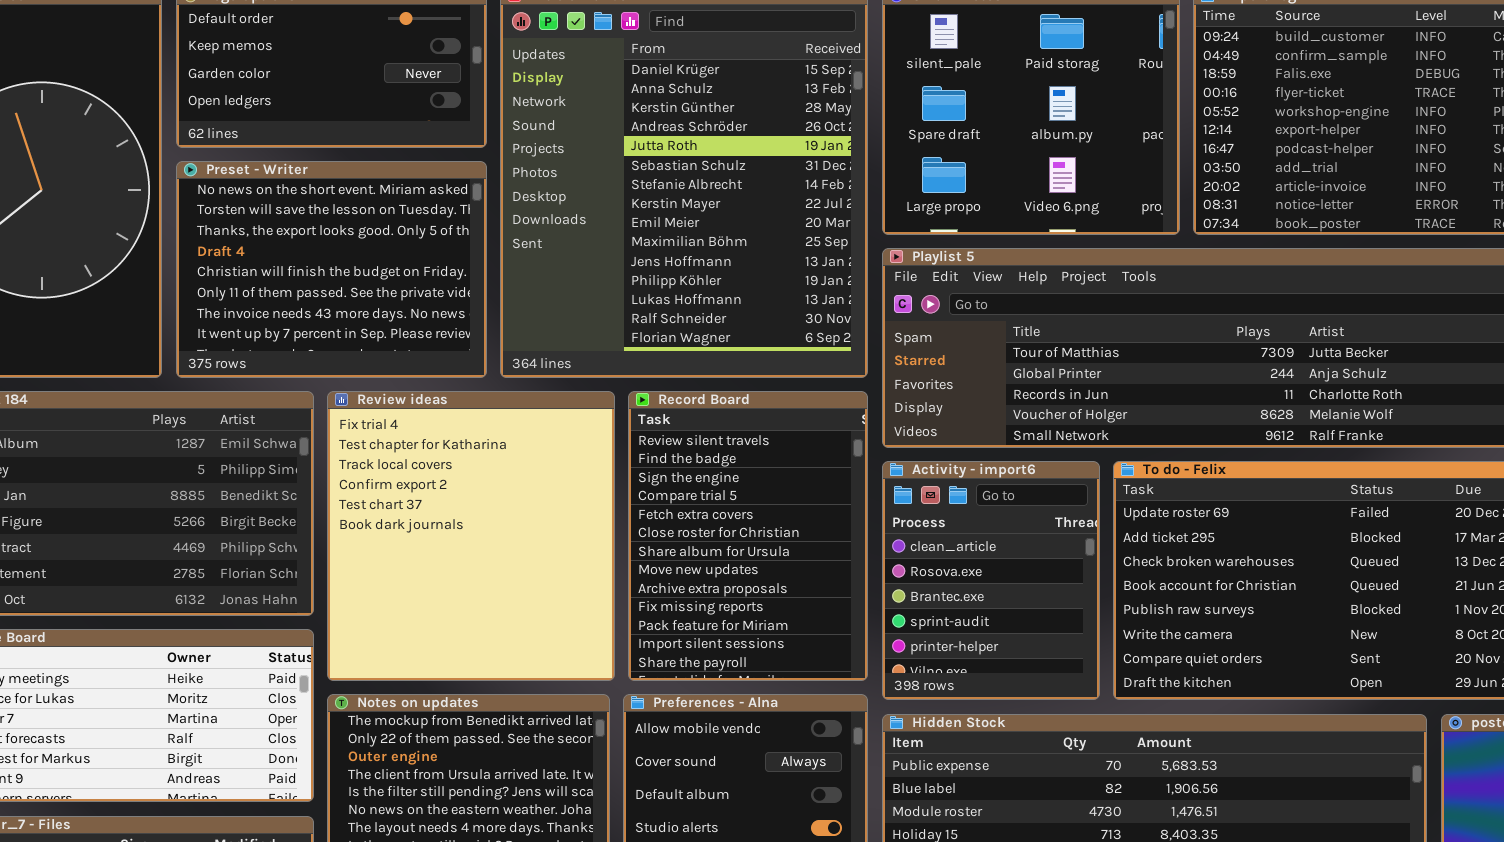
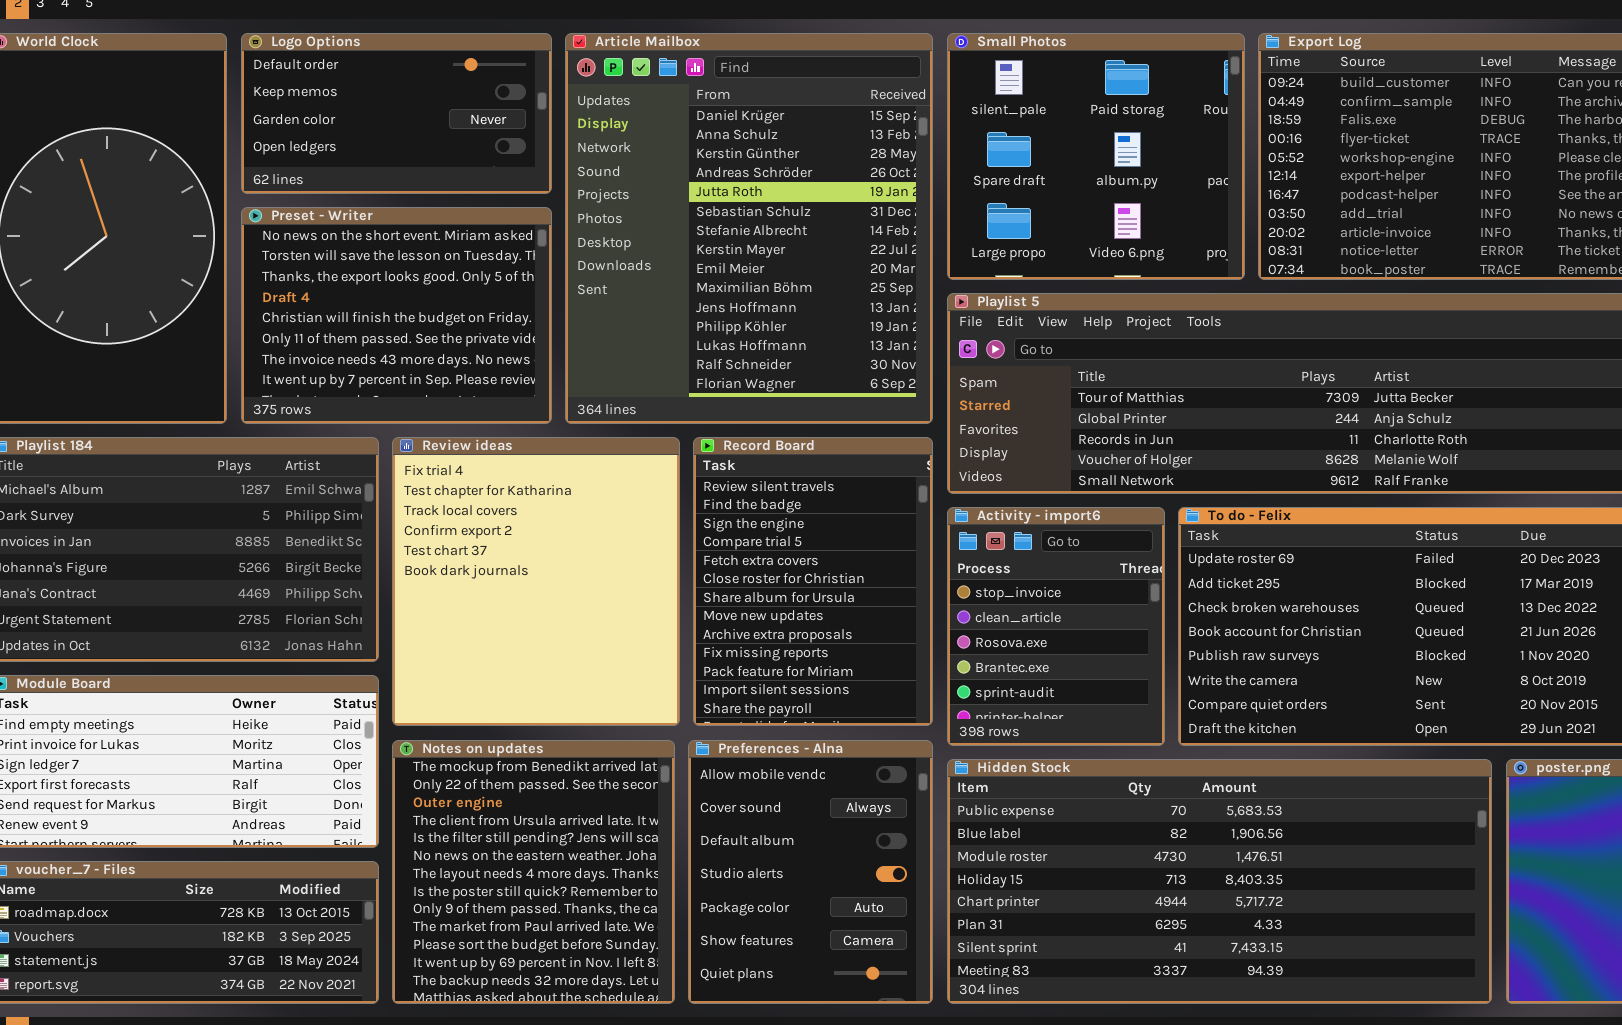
Activity - import6: [882,461,1100,700] -> [947,507,1165,746], scrolled up 1 row

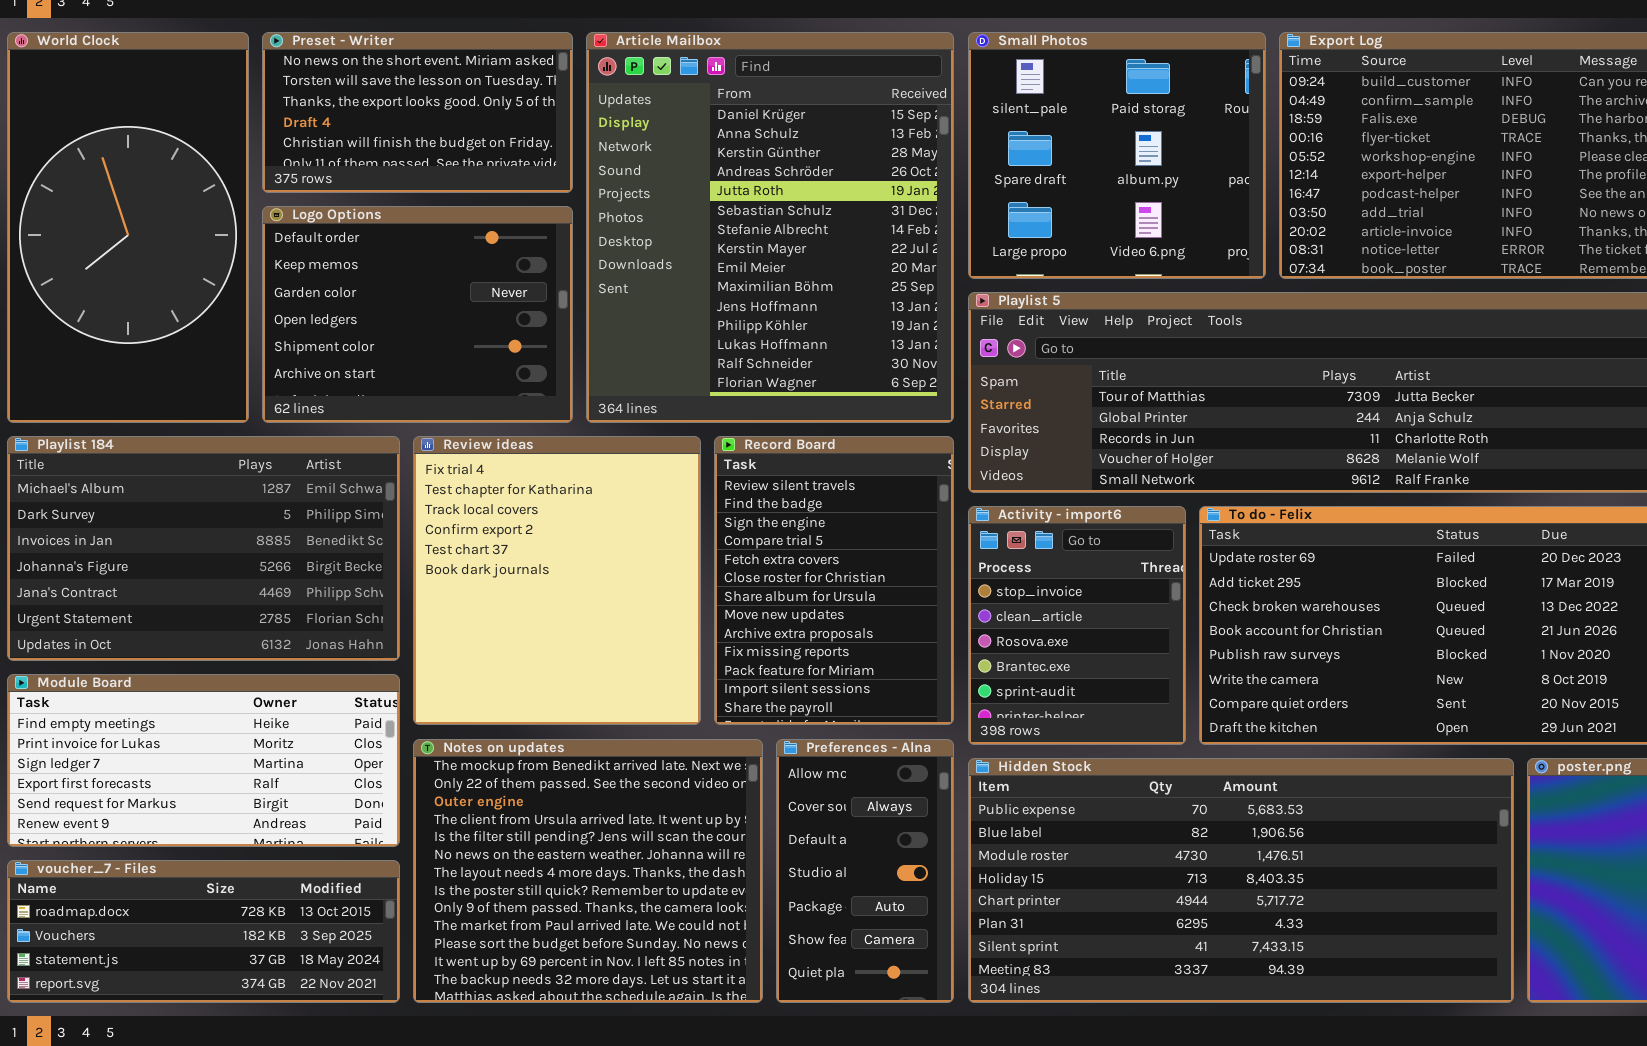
Logo Options: [241,33,552,194] -> [262,206,573,423], moved, resized
Preset - Writer: [241,207,552,424] -> [262,32,573,193], moved, resized
Notes on updates: [392,740,675,1004] -> [413,739,763,1003], resized
Preferences - Alna: [688,740,933,1004] -> [776,739,954,1003], resized

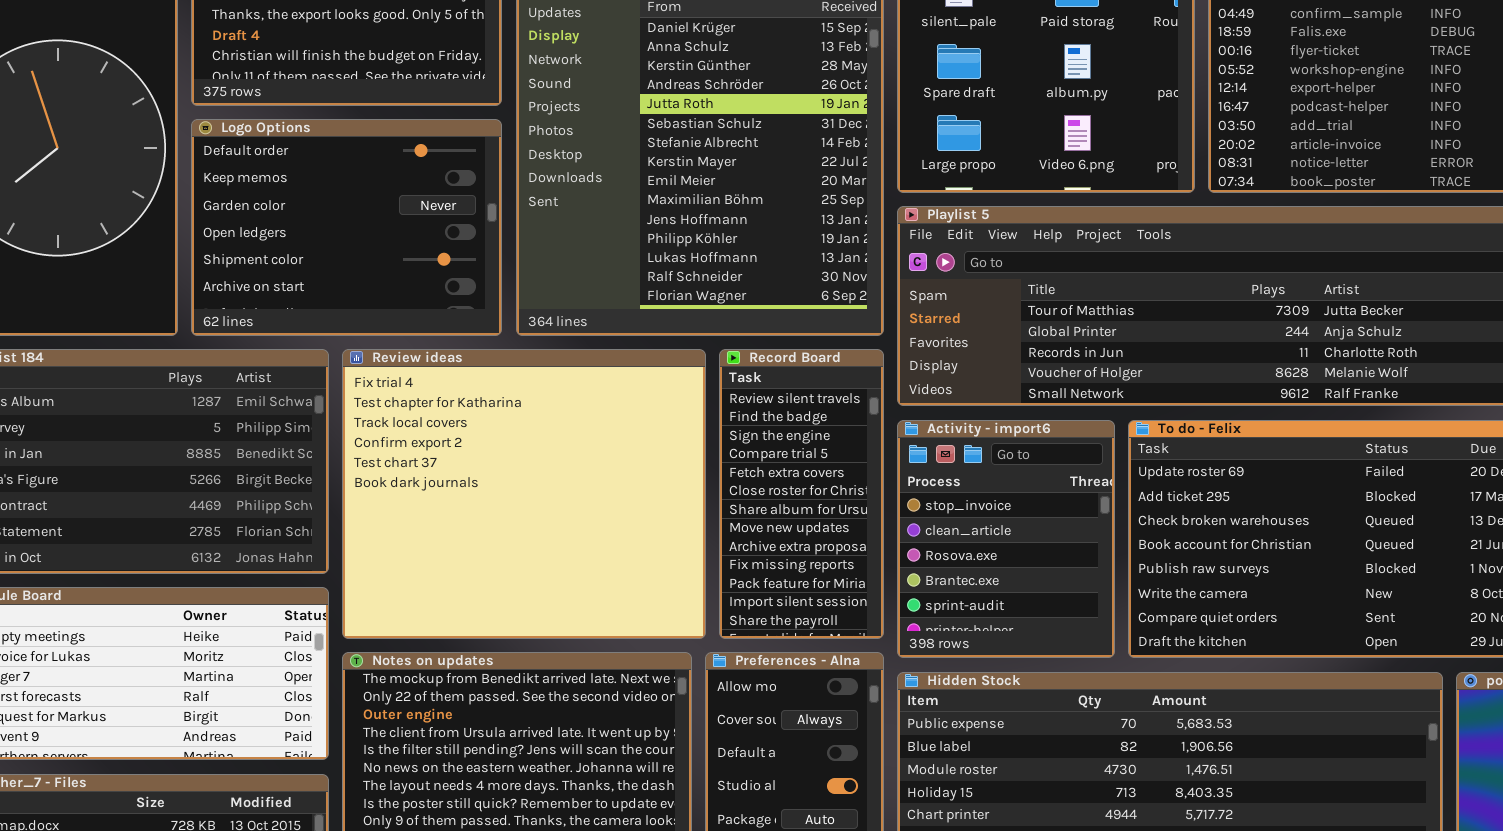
Review ideas: [413,436,701,725] -> [342,349,706,639], resized
Record Board: [714,436,954,725] -> [719,349,884,639], resized

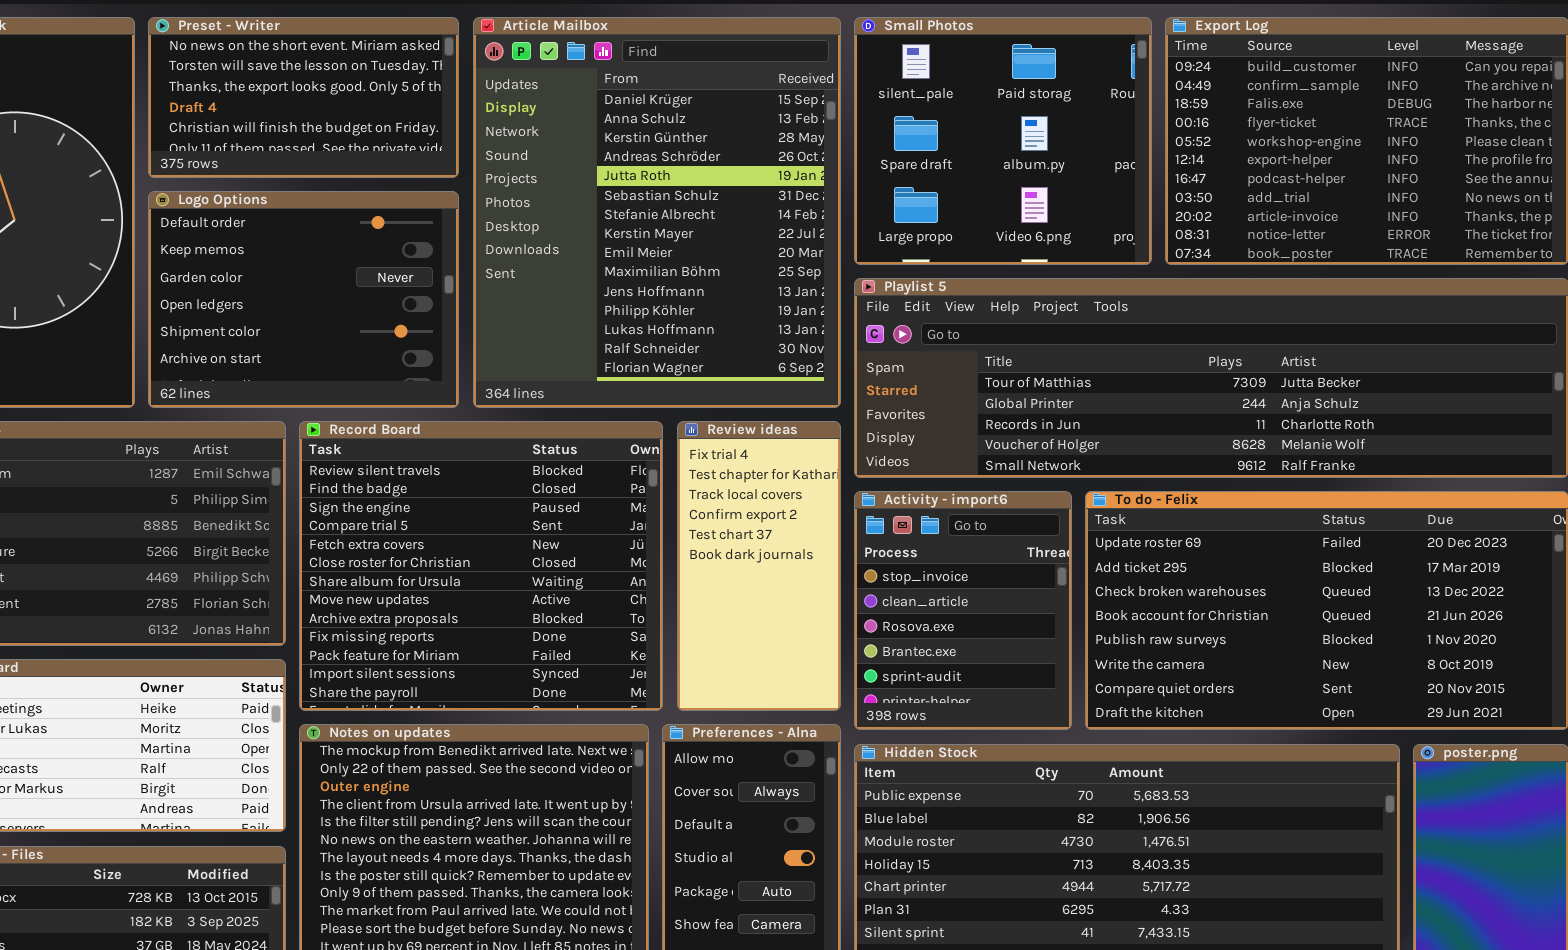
Review ideas: [342,349,706,639] -> [677,421,841,711], moved, resized
Record Board: [719,349,884,639] -> [299,421,663,711], moved, resized

